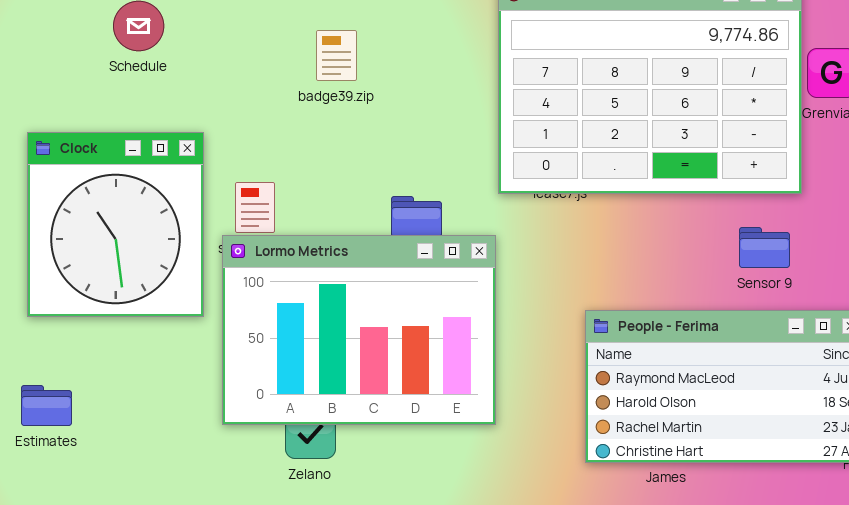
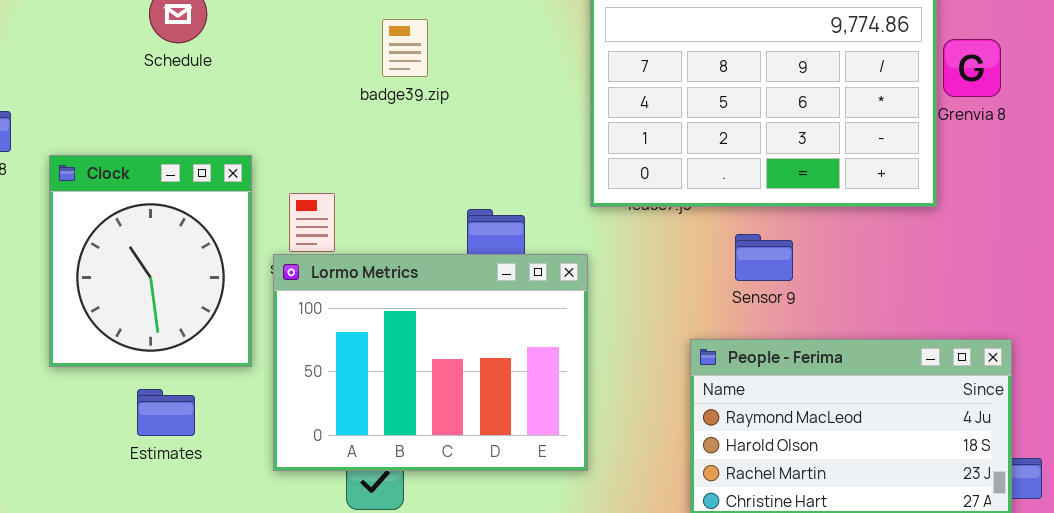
Clock: [27,132,204,317] -> [49,155,252,367], moved
Sensor 9: [739,227,790,268] -> [735,234,793,281], moved
Estimates: [21,385,72,426] -> [137,389,195,436], moved

